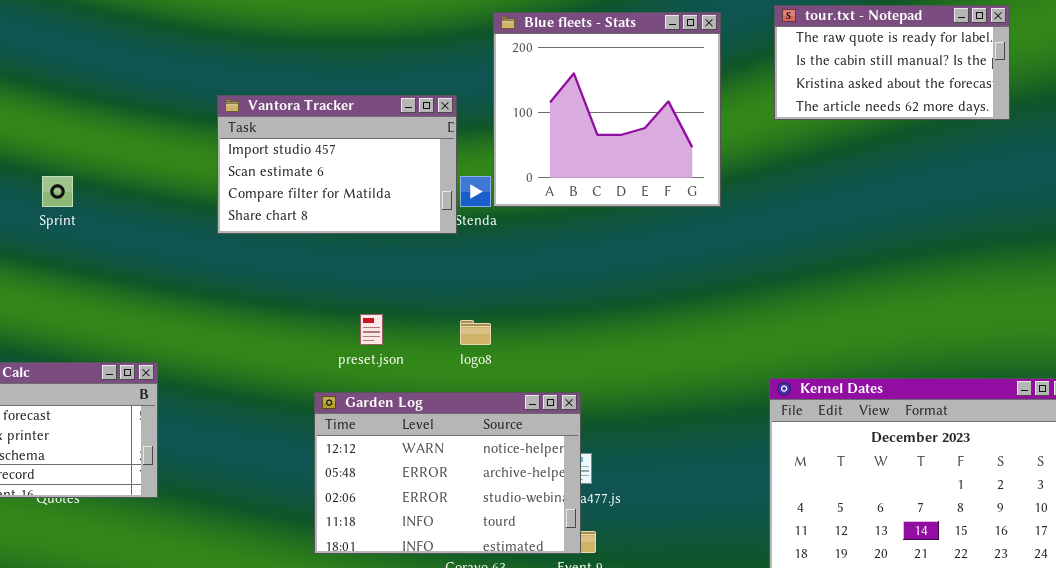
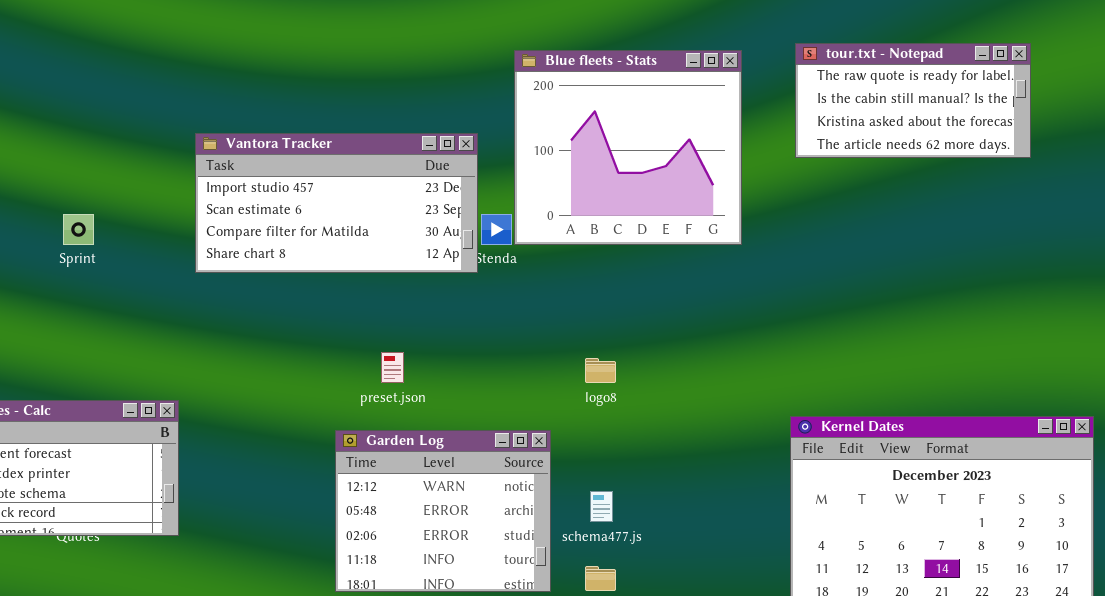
Vantora Tracker: [217,95,457,234] -> [195,133,478,273], resized
logo8: [460,320,491,345] -> [585,358,616,383], moved
Garden Log: [314,392,581,554] -> [335,430,551,592], resized

